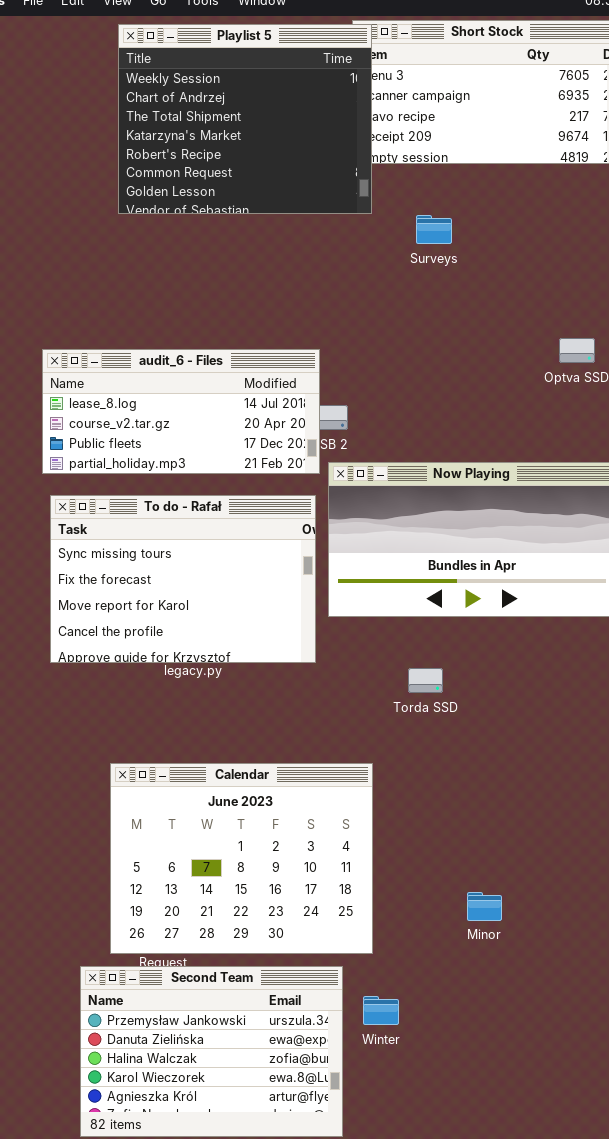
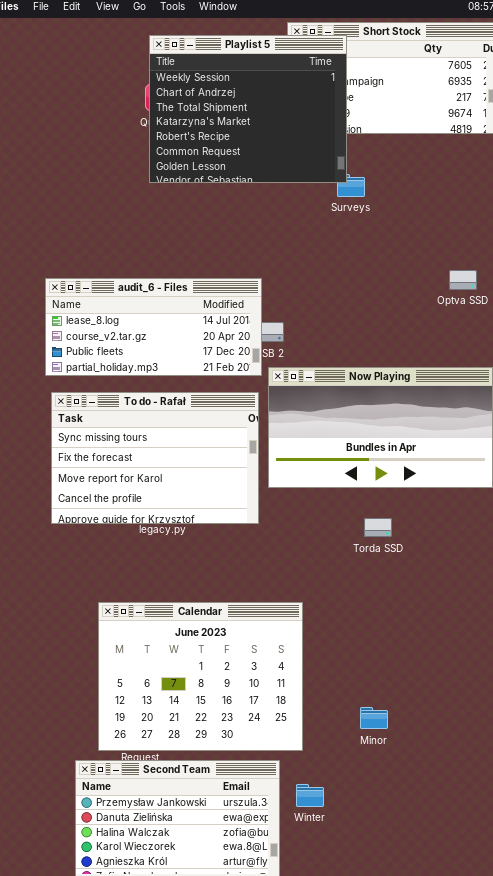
Playlist 5: [118,24,372,214] -> [149,35,347,183], moved
Torda SSD: [408,668,443,693] -> [364,518,392,537], moved
Minor: [467,892,502,921] -> [360,707,388,729], moved

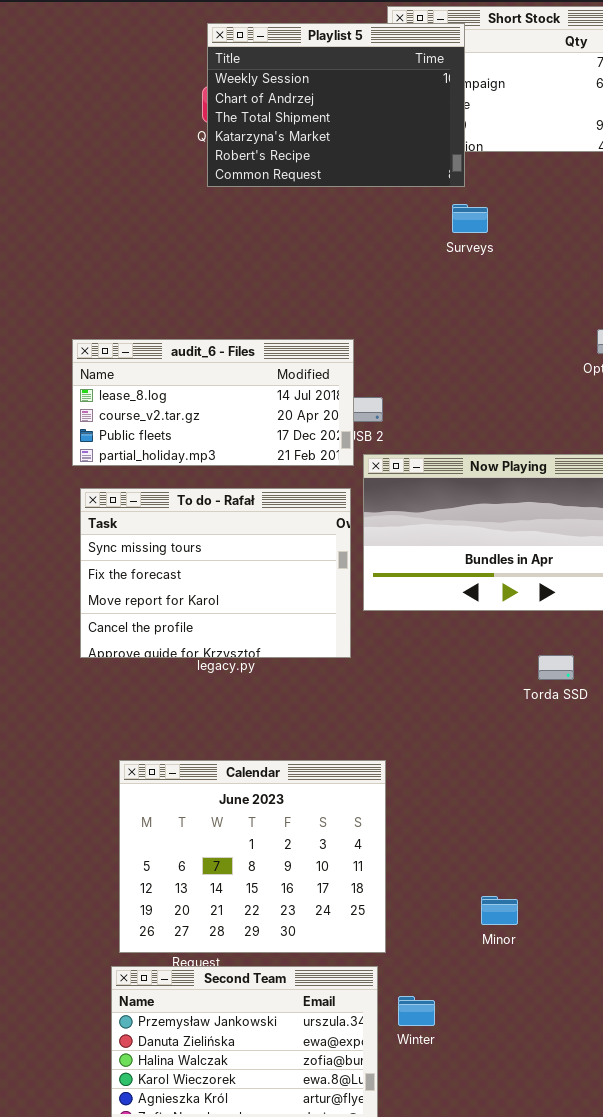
Playlist 5: [149,35,347,183] -> [207,23,465,187], resized
Torda SSD: [364,518,392,537] -> [538,655,574,680], moved
Calendar: [98,602,303,751] -> [119,760,386,953], moved

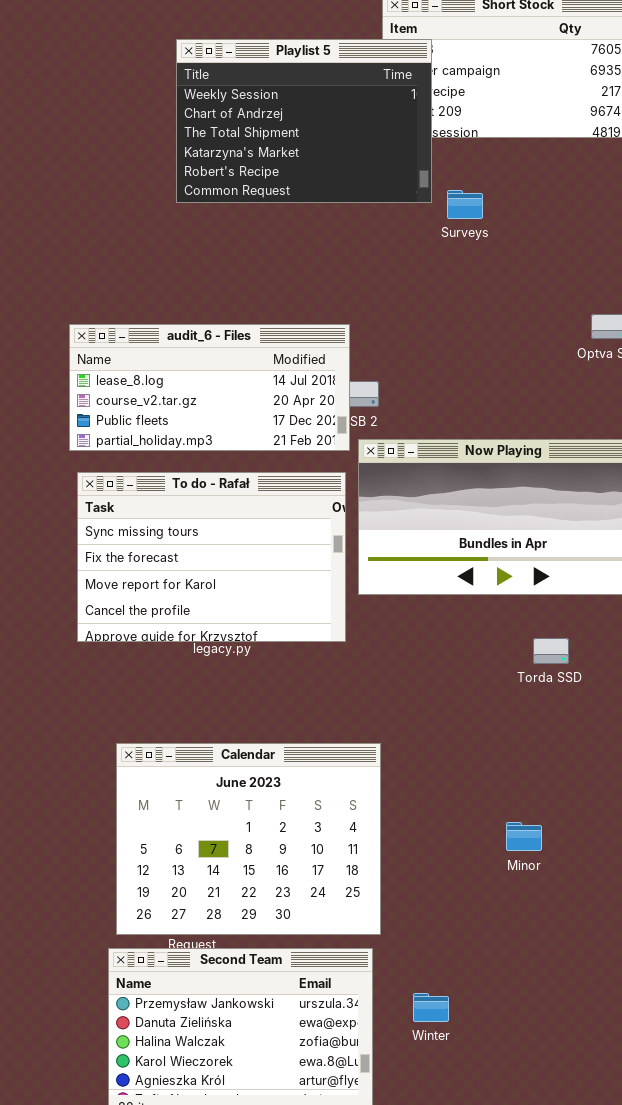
Playlist 5: [207,23,465,187] -> [176,39,432,203], moved
Minor: [481,896,518,925] -> [506,822,542,851], moved
Winter: [398,996,435,1026] -> [413,993,449,1022], moved

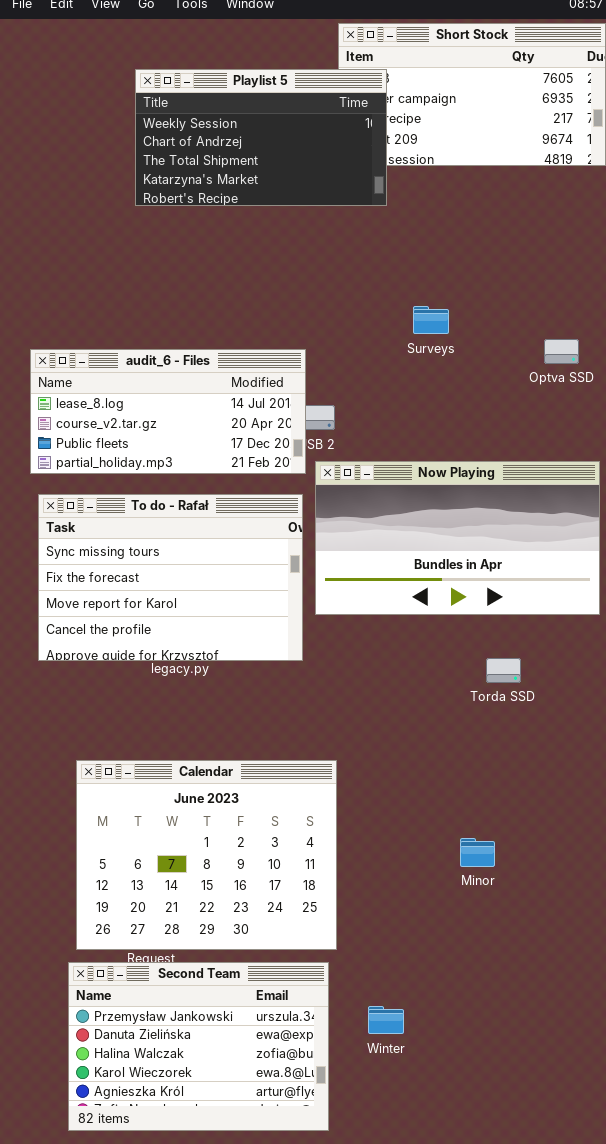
Playlist 5: [176,39,432,203] -> [135,69,387,206], resized
Surveys: [447,190,483,219] -> [413,306,449,334], moved

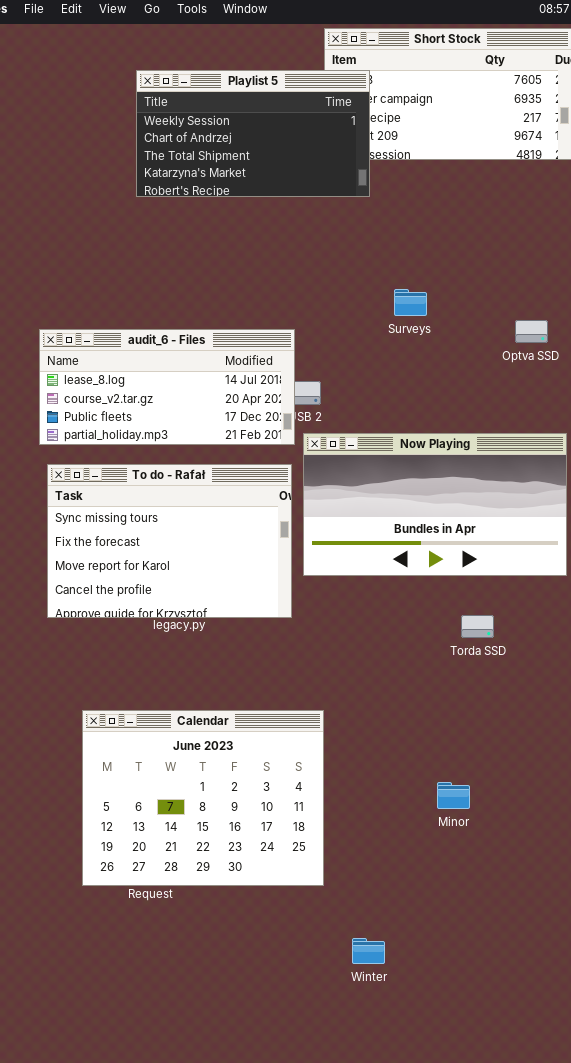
Second Team: [68,962,329,1131] -> none, closed

